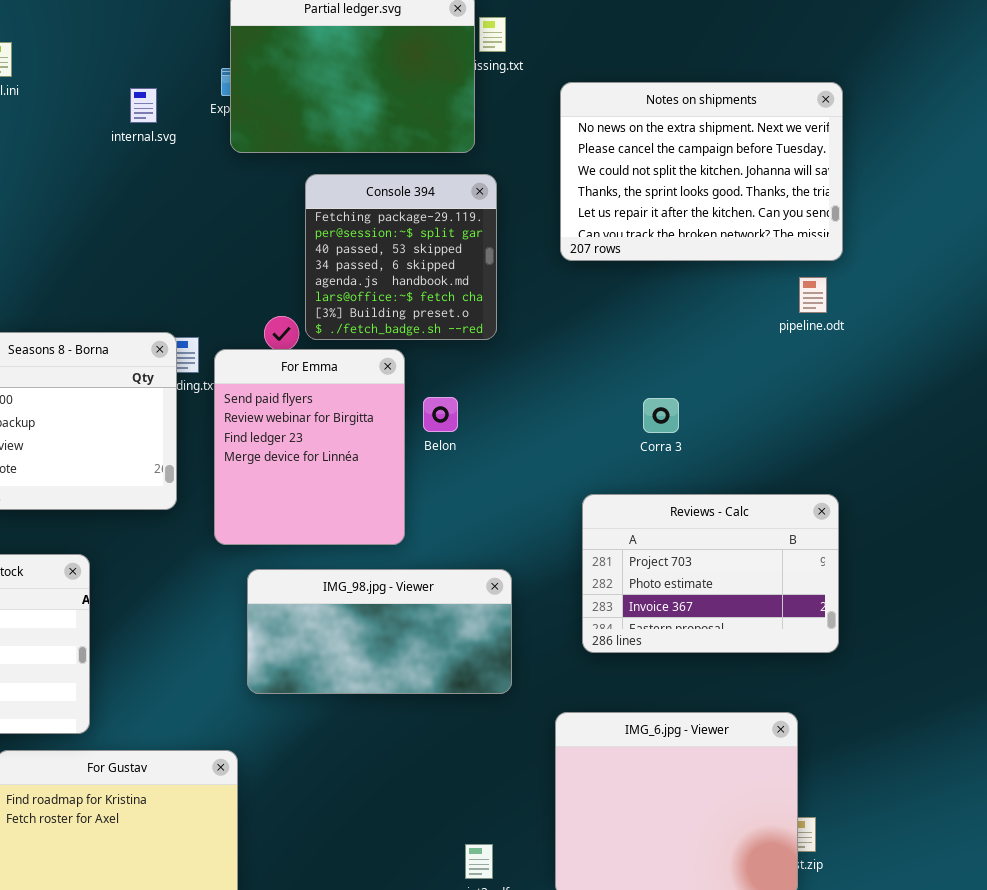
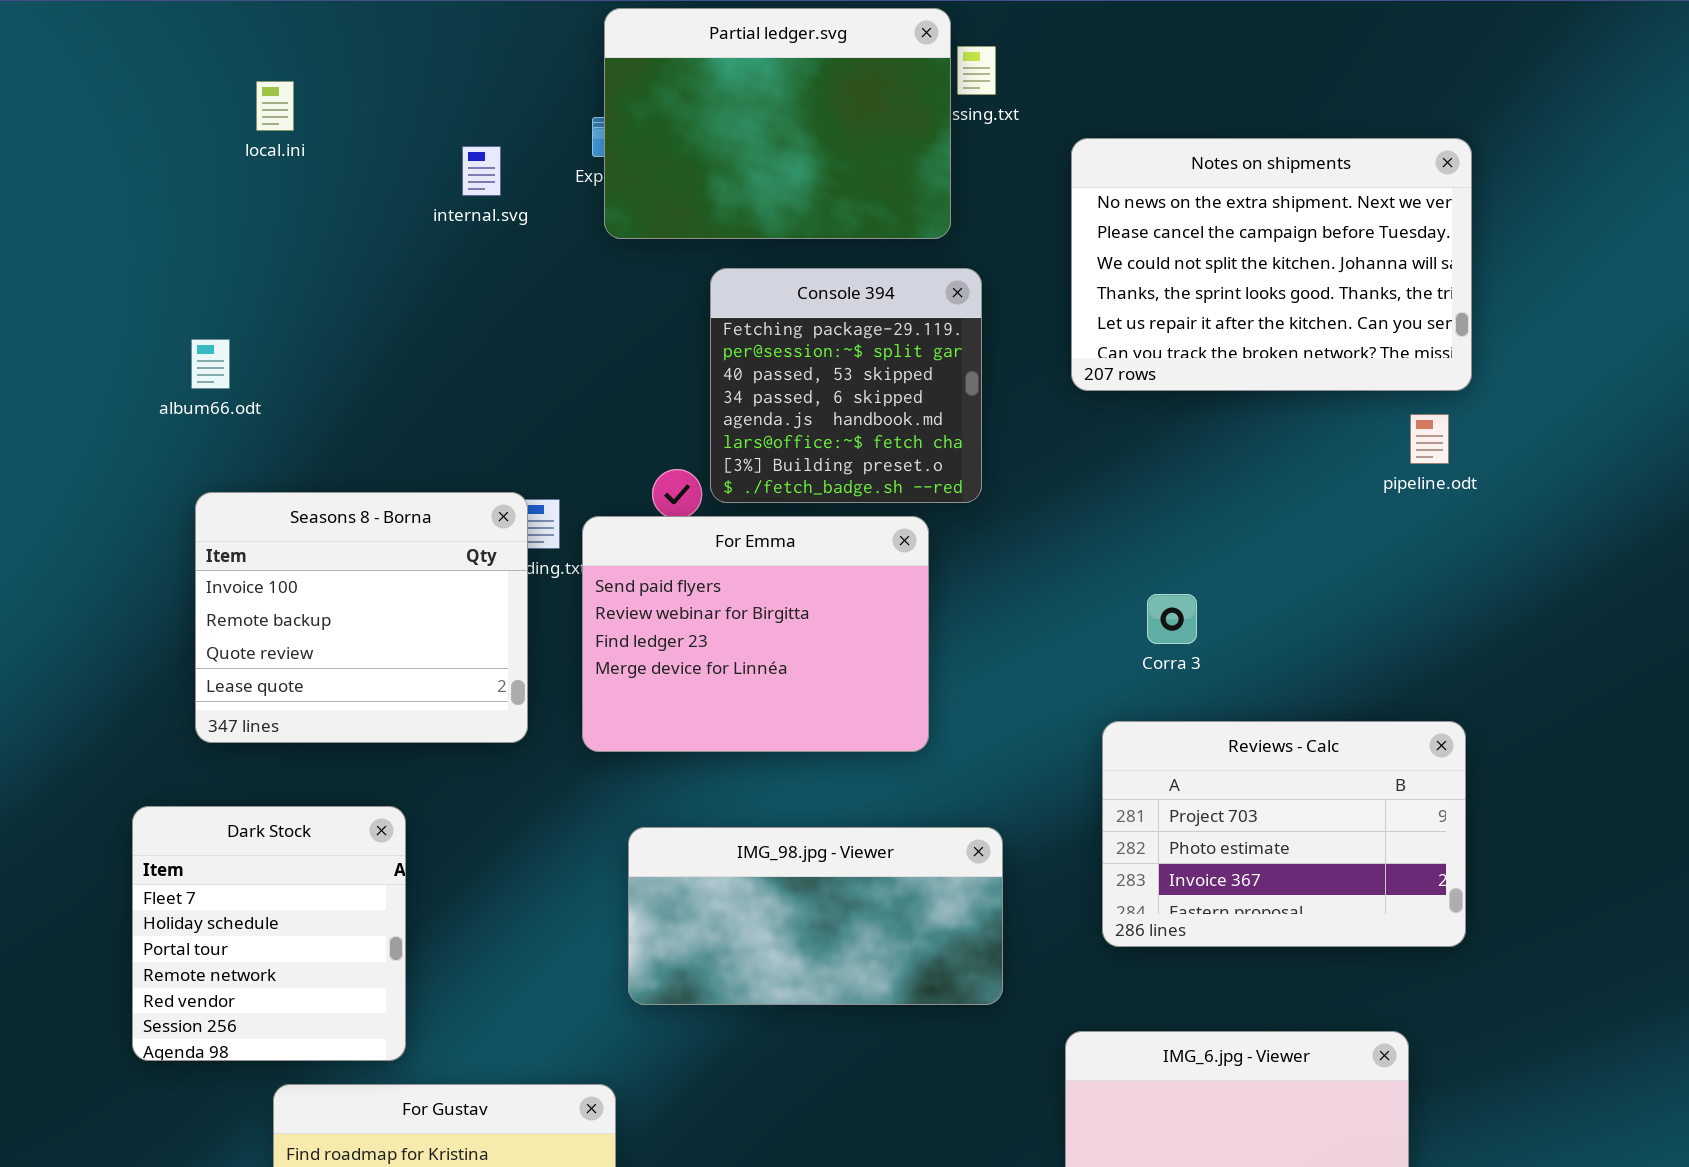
For Emma: [214,349,405,545] -> [582,516,929,752], resized
Corra 3: [643,398,679,433] -> [1147,594,1197,644], moved

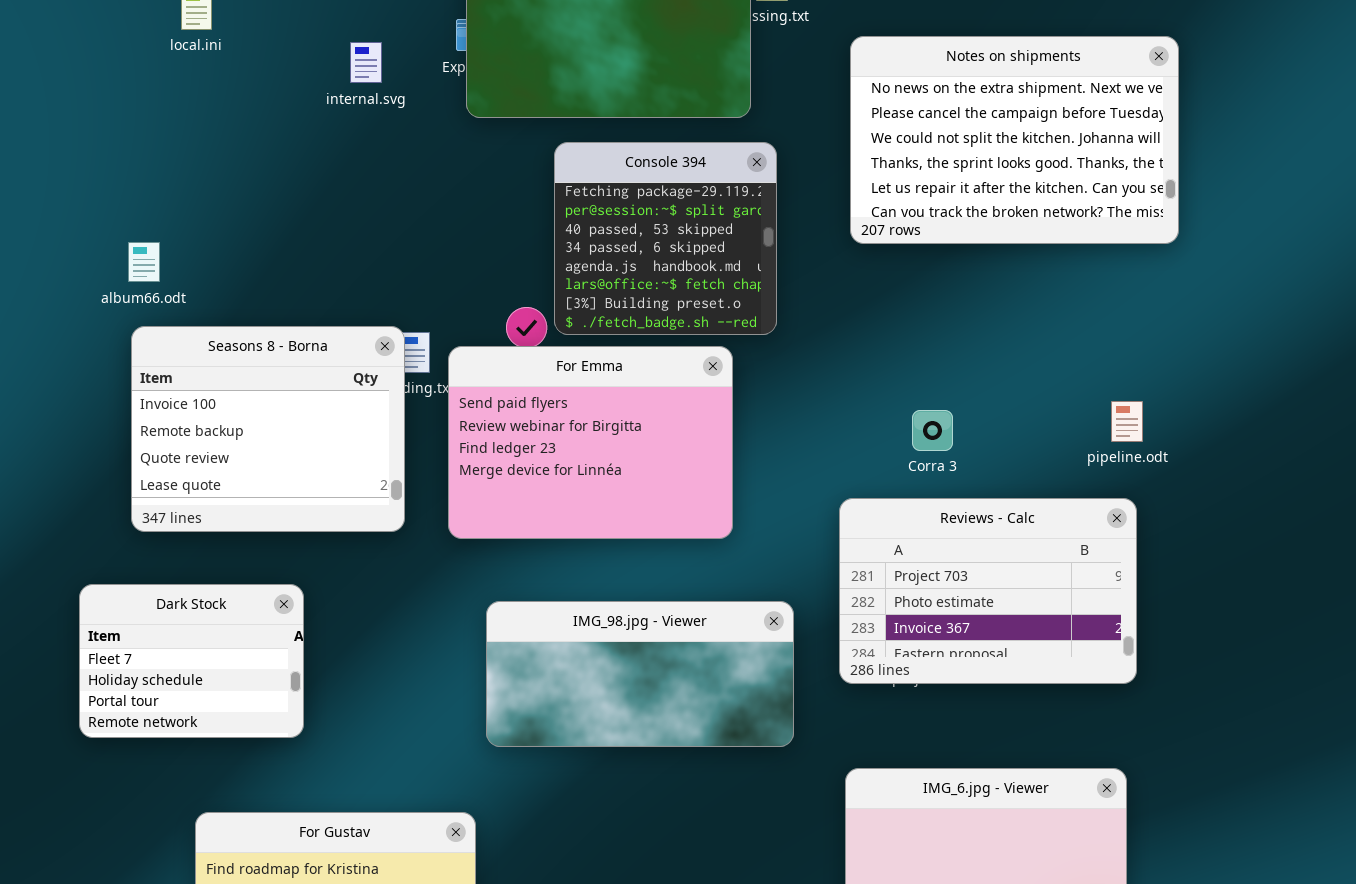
album66.odt: [191,339,230,389] -> [128,242,160,282], moved
pipeline.odt: [1410,414,1449,464] -> [1111,401,1143,442], moved
Reviews - Calc: [1102,721,1466,947] -> [839,498,1137,684], moved
Dark Stock: [132,806,406,1061] -> [79,584,304,738], resized

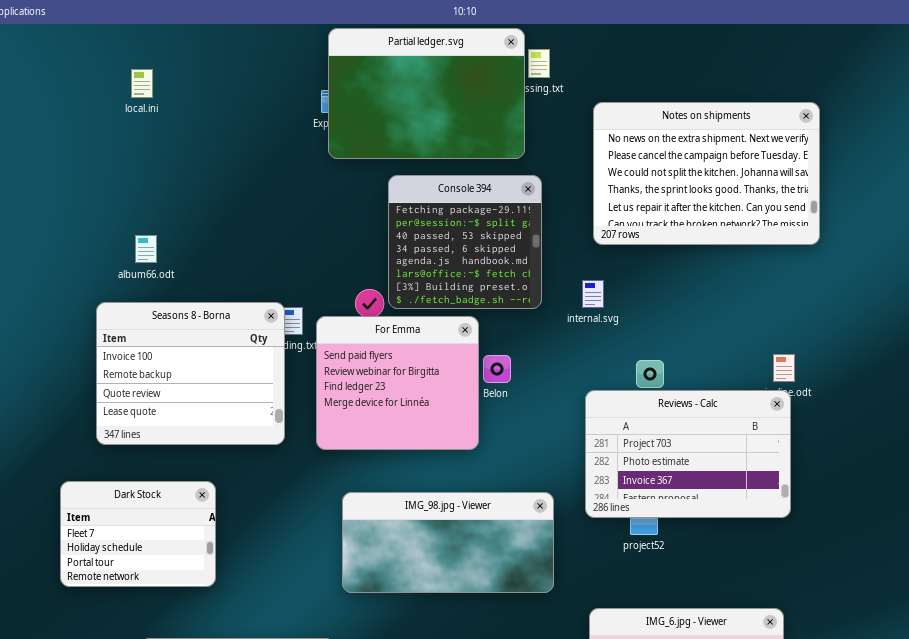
internal.svg: [350,42,382,83] -> [582,280,604,308], moved
album66.odt: [128,242,160,282] -> [135,235,157,263], moved
For Emma: [448,346,733,539] -> [316,316,479,450], resized
Reviews - Calc: [839,498,1137,684] -> [585,390,791,518], moved

